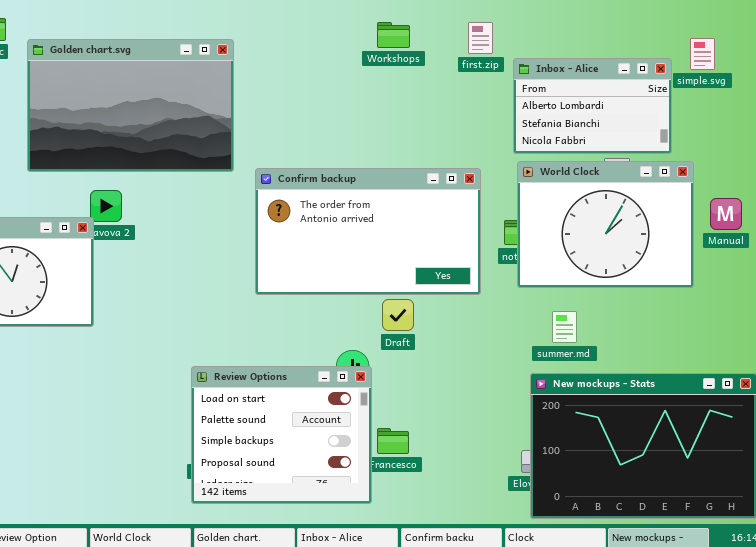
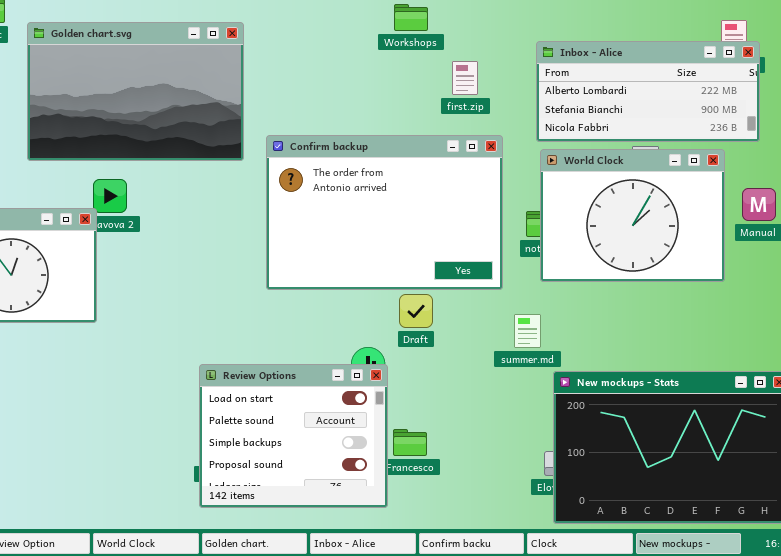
first.zip: [468,22,493,54] -> [452,61,478,95], moved
Inbox - Alice: [513,58,672,154] -> [536,41,760,142], resized
Confirm backup: [255,168,481,295] -> [266,135,503,290], resized
summer.md: [552,311,577,343] -> [514,314,541,348], moved

